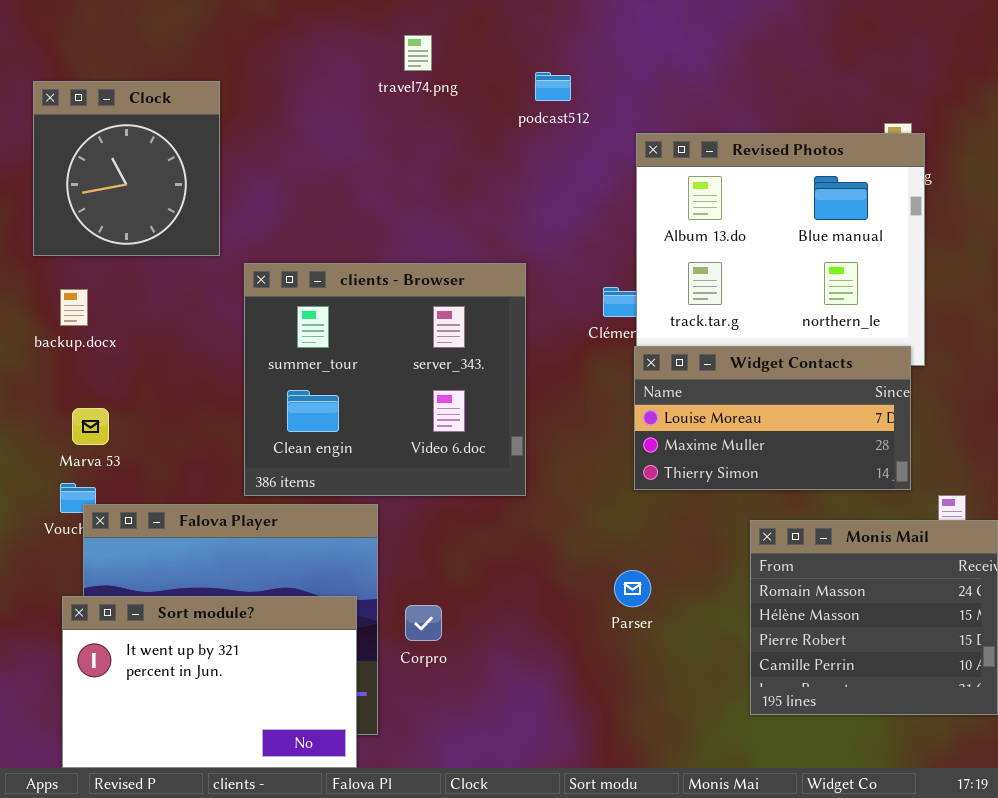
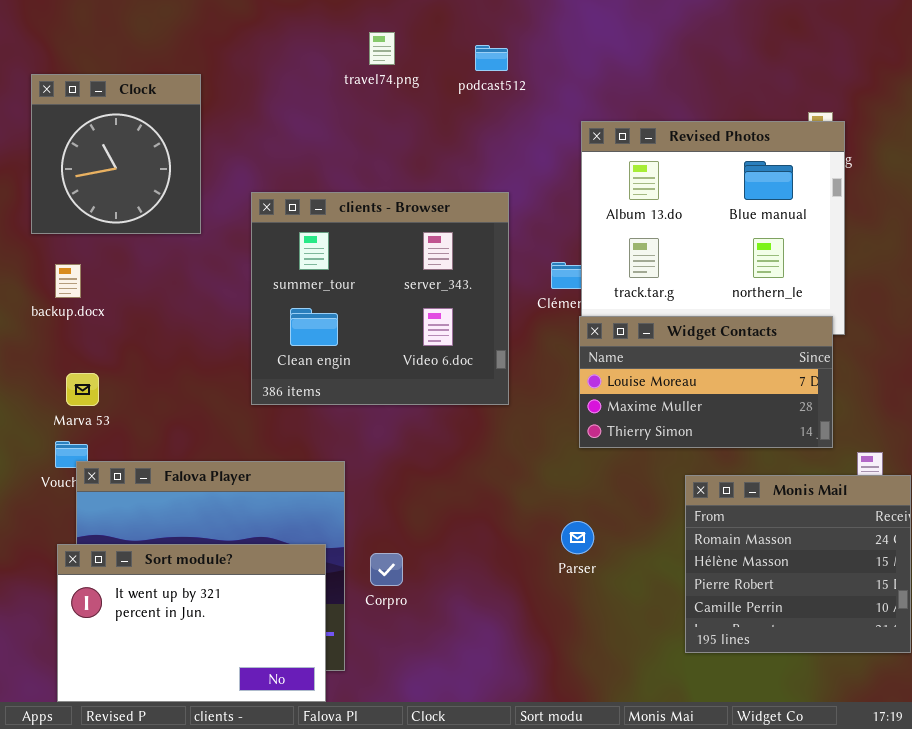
podcast512: [535,72,571,101] -> [475,45,508,71], moved
clients - Browser: [244,263,526,496] -> [251,192,509,405], moved

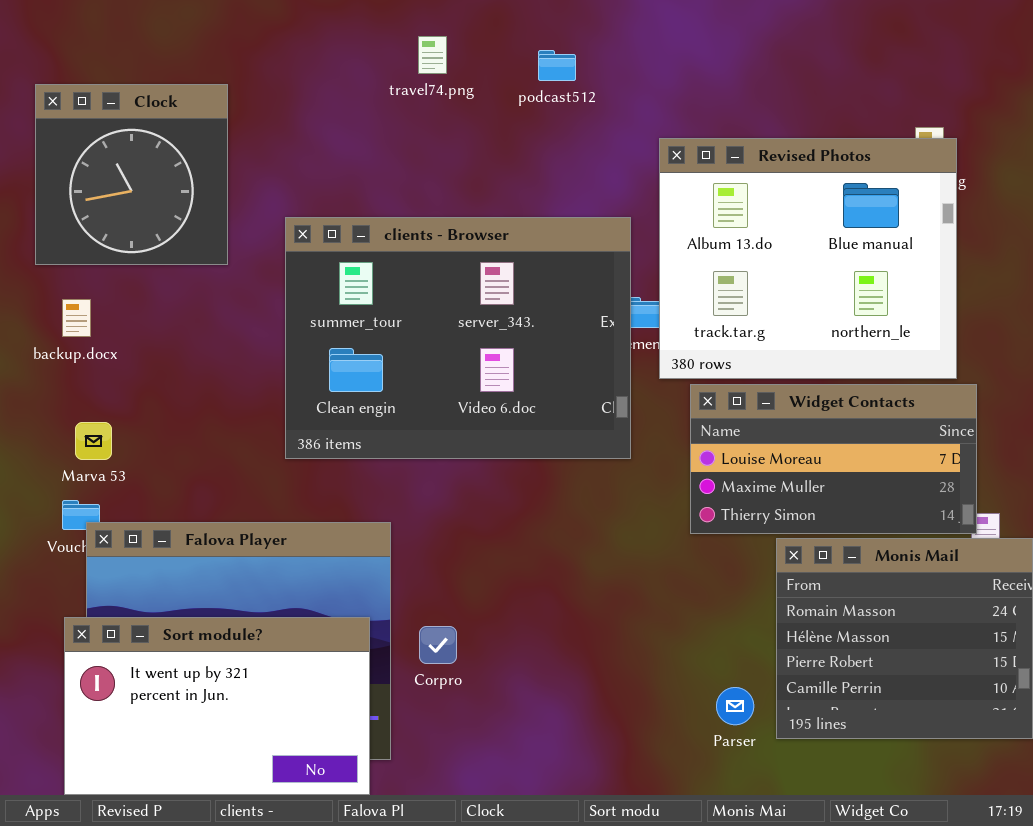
clients - Browser: [251,192,509,405] -> [285,217,631,459], resized
Widget Contacts: [579,316,833,448] -> [690,384,977,534], moved
Parser: [561,521,594,554] -> [716,687,754,725], moved

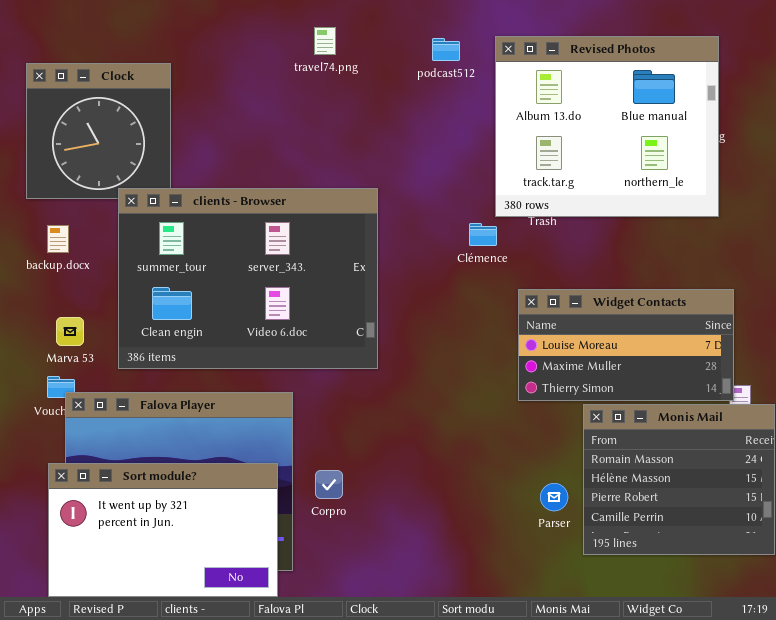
podcast512: [538,50,576,81] -> [432,38,460,61], moved
Revised Photos: [659,138,957,379] -> [495,36,719,217], moved
clients - Browser: [285,217,631,459] -> [118,188,378,369], moved
Parser: [716,687,754,725] -> [540,483,568,511], moved

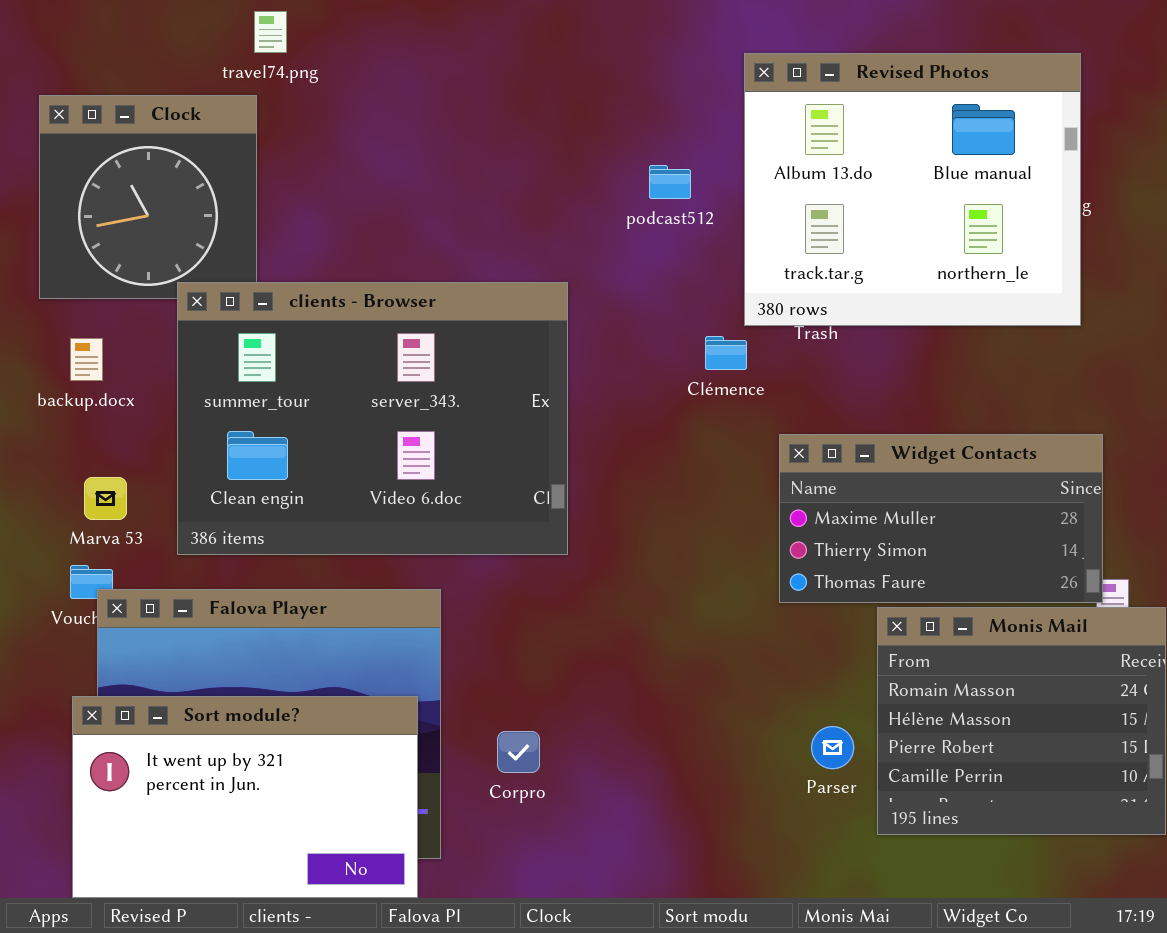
travel74.png: [314,27,336,55] -> [254,11,287,53], moved
podcast512: [432,38,460,61] -> [649,165,691,199], moved
Widget Contacts: [518,289,734,401] -> [779,434,1103,603], scrolled down 1 row
Corpro: [315,470,343,499] -> [497,731,540,773], moved

